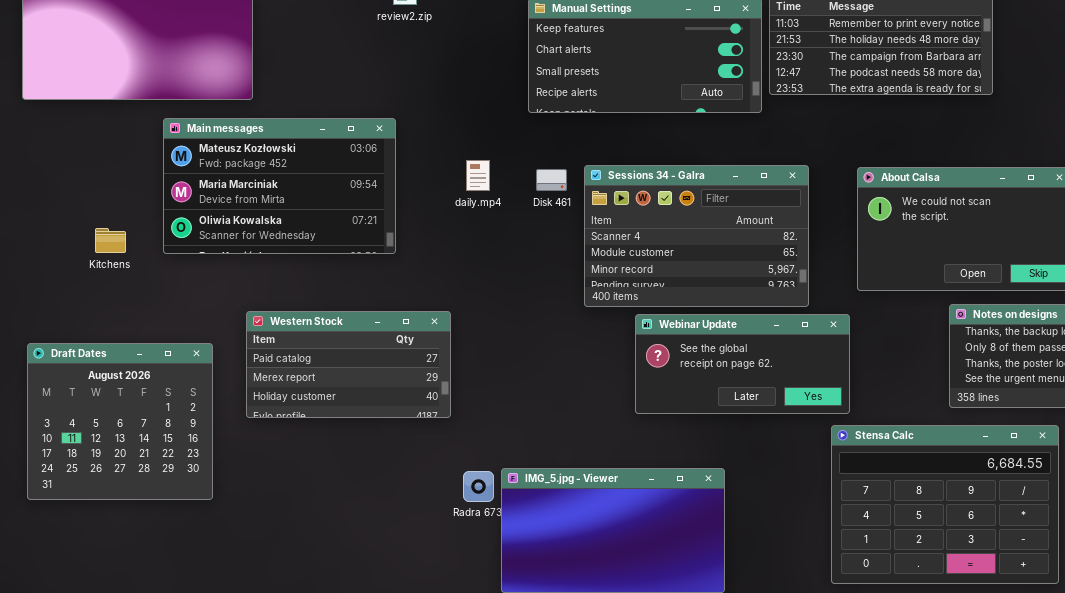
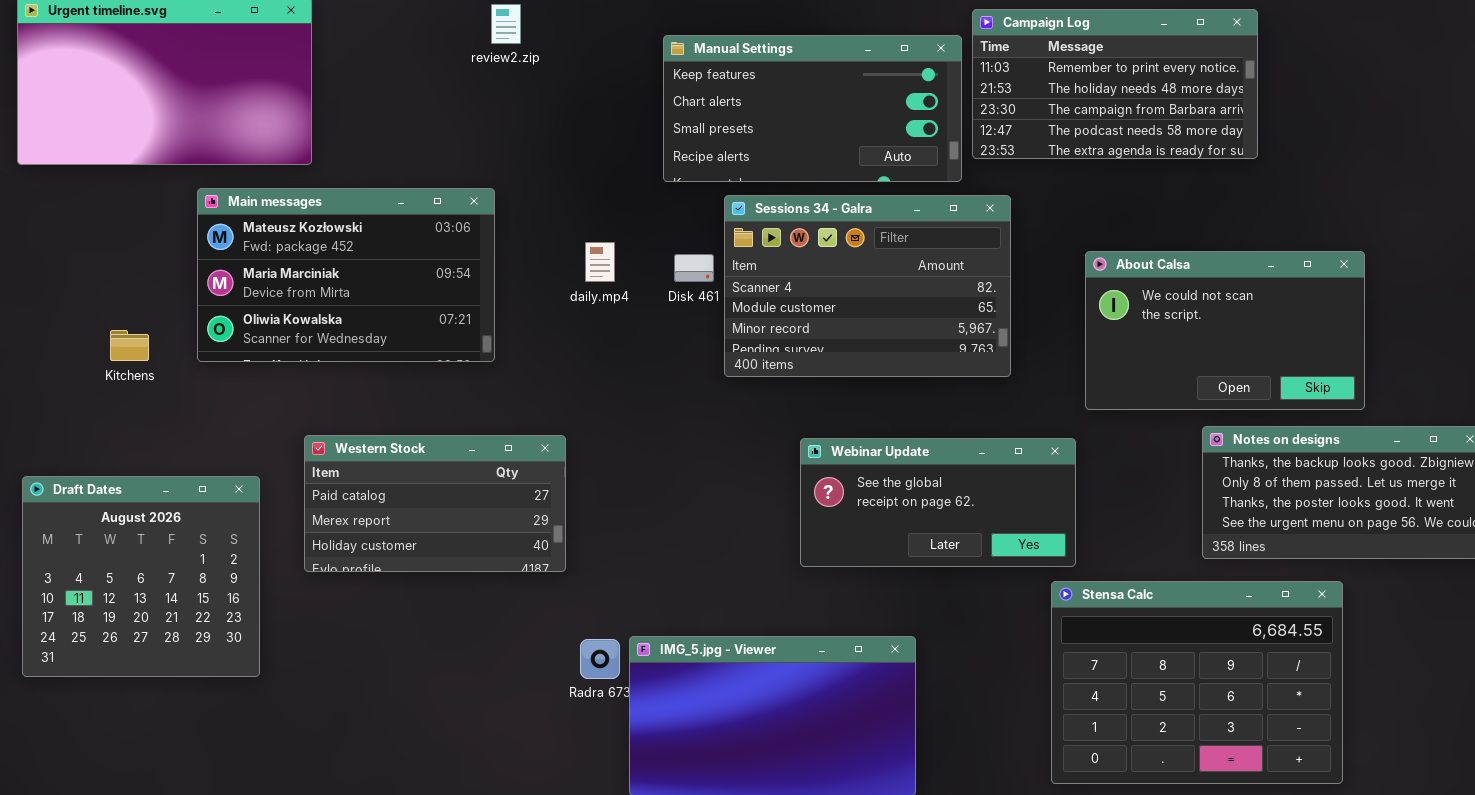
Sessions 34 - Galra: [584,165,809,307] -> [724,195,1011,377], moved

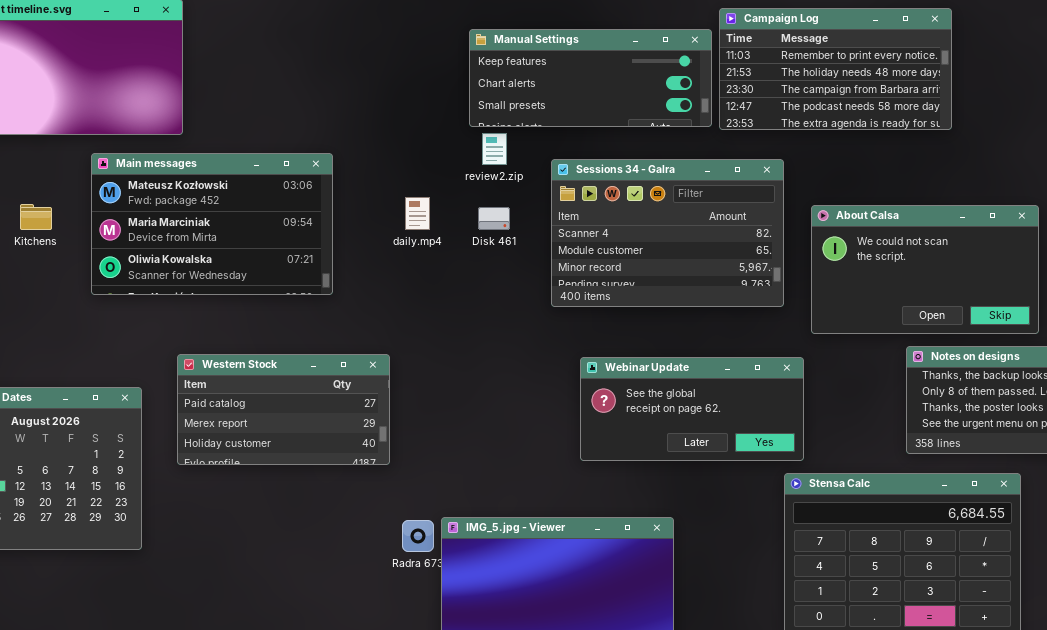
review2.zip: [491,4,521,44] -> [482,133,507,165], moved
Manual Settings: [663,35,962,182] -> [469,29,712,127], resized
Sessions 34 - Galra: [724,195,1011,377] -> [551,159,784,307], moved
Kitchens: [110,330,149,361] -> [20,204,52,230], moved

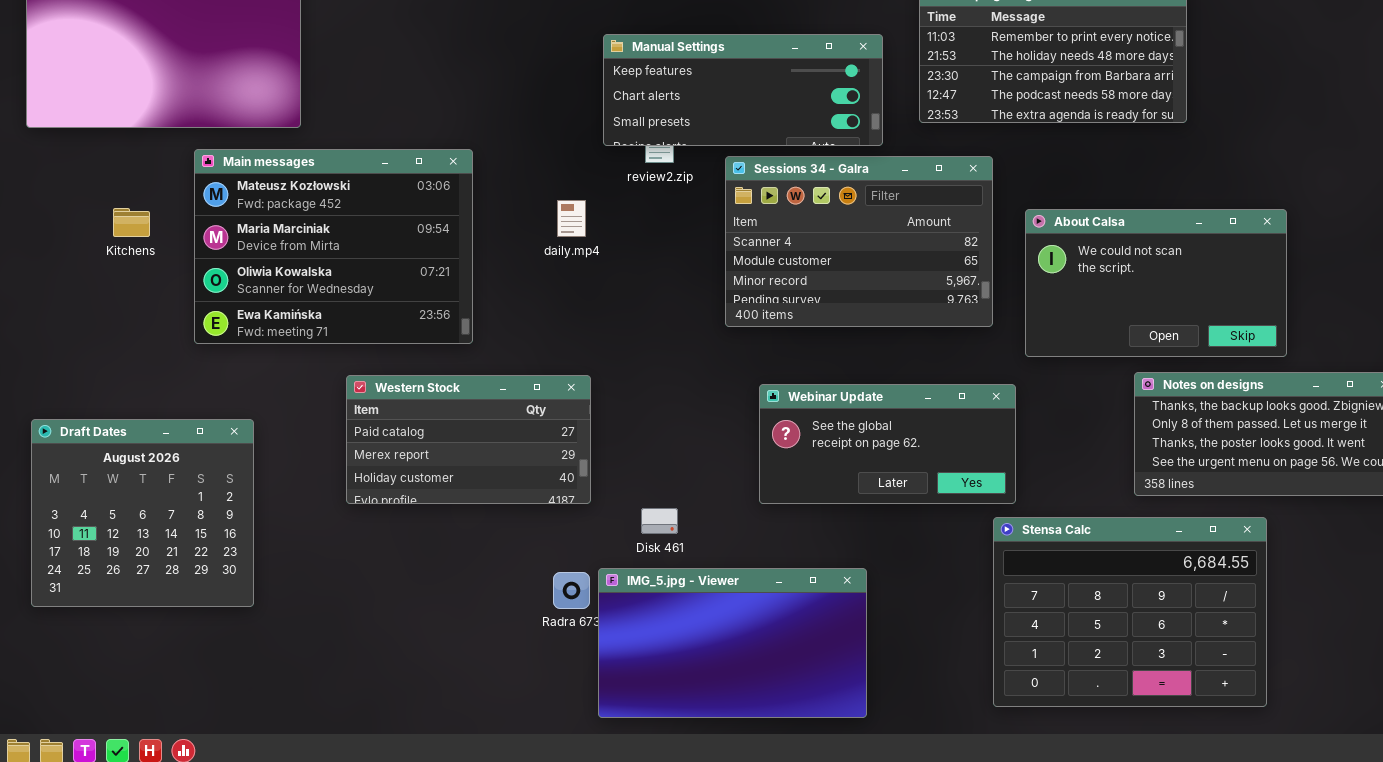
Manual Settings: [469,29,712,127] -> [603,34,883,146], moved
Main messages: [91,153,333,295] -> [194,149,473,344], resized
Disk 461: [478,207,510,230] -> [641,508,678,534], moved
Western Stock: [177,354,390,465] -> [346,375,591,504], moved

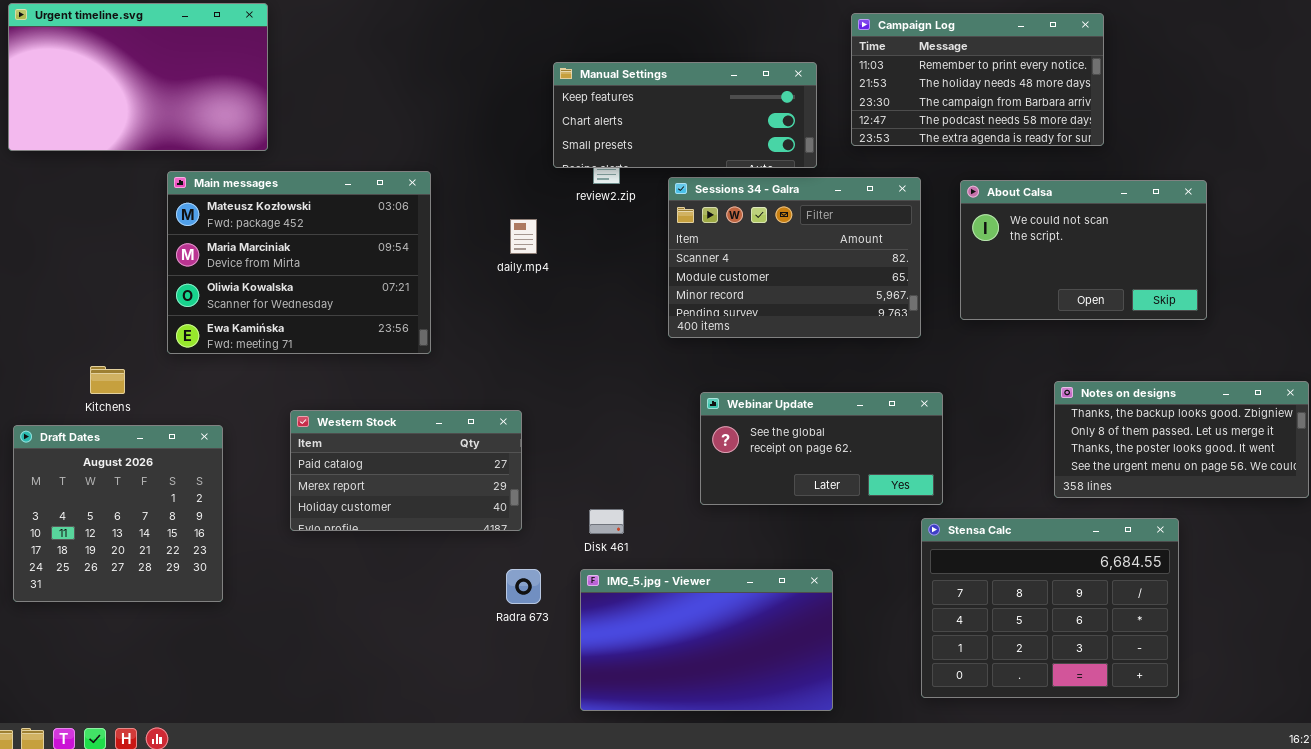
Kitchens: [113,208,150,237] -> [90,366,125,394], moved
About Calsa: [1025,209,1287,357] -> [960,180,1207,320], moved
Western Stock: [346,375,591,504] -> [290,410,522,531], moved
IMG_5.jpg - Viewer: [598,568,867,718] -> [580,569,833,711], moved

